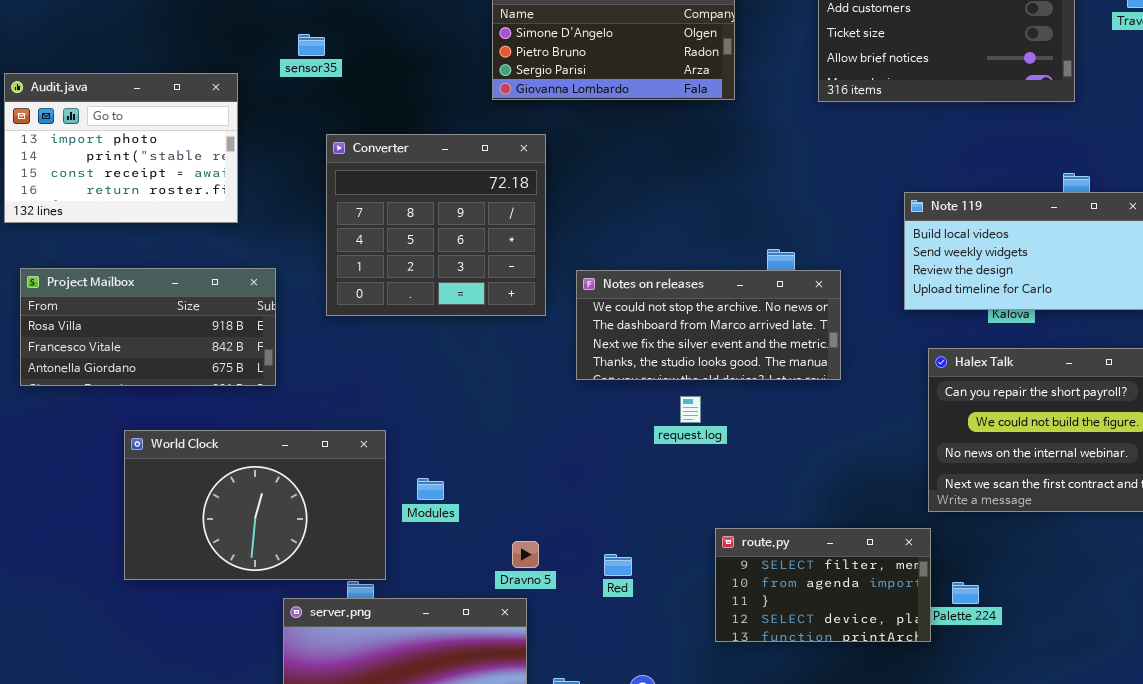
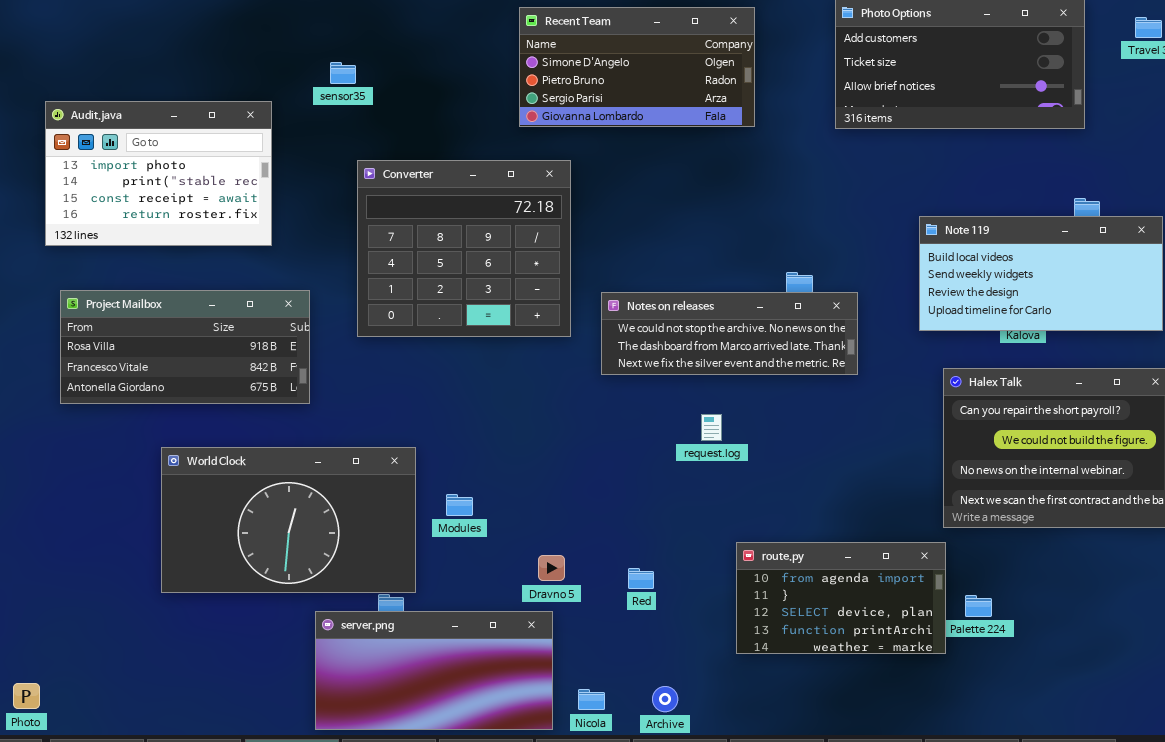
Notes on releases: [576,270,841,380] -> [601,292,858,375], resized
route.py: [715,528,931,642] -> [736,542,946,654], scrolled down 1 row

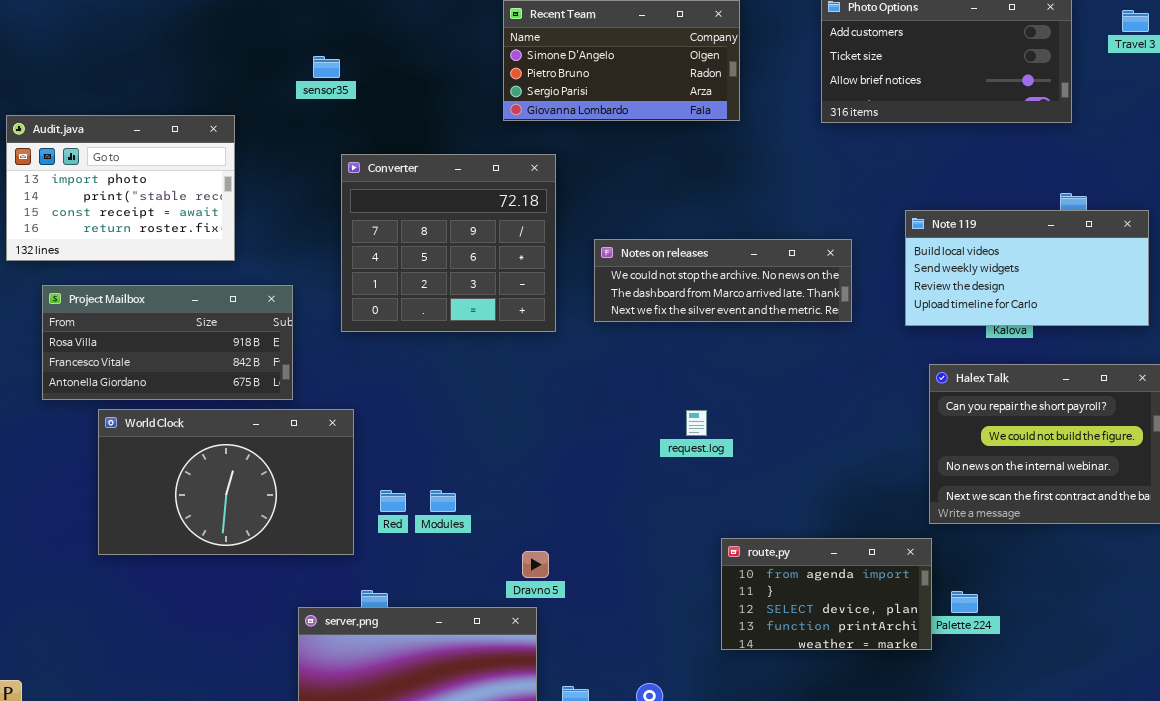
Audit.java: [45,101,272,246] -> [6,115,235,261], moved
Notes on releases: [601,292,858,375] -> [594,239,852,322], moved
World Clock: [161,447,416,593] -> [98,409,354,555], moved
Red: [628,568,654,589] -> [380,490,406,512], moved

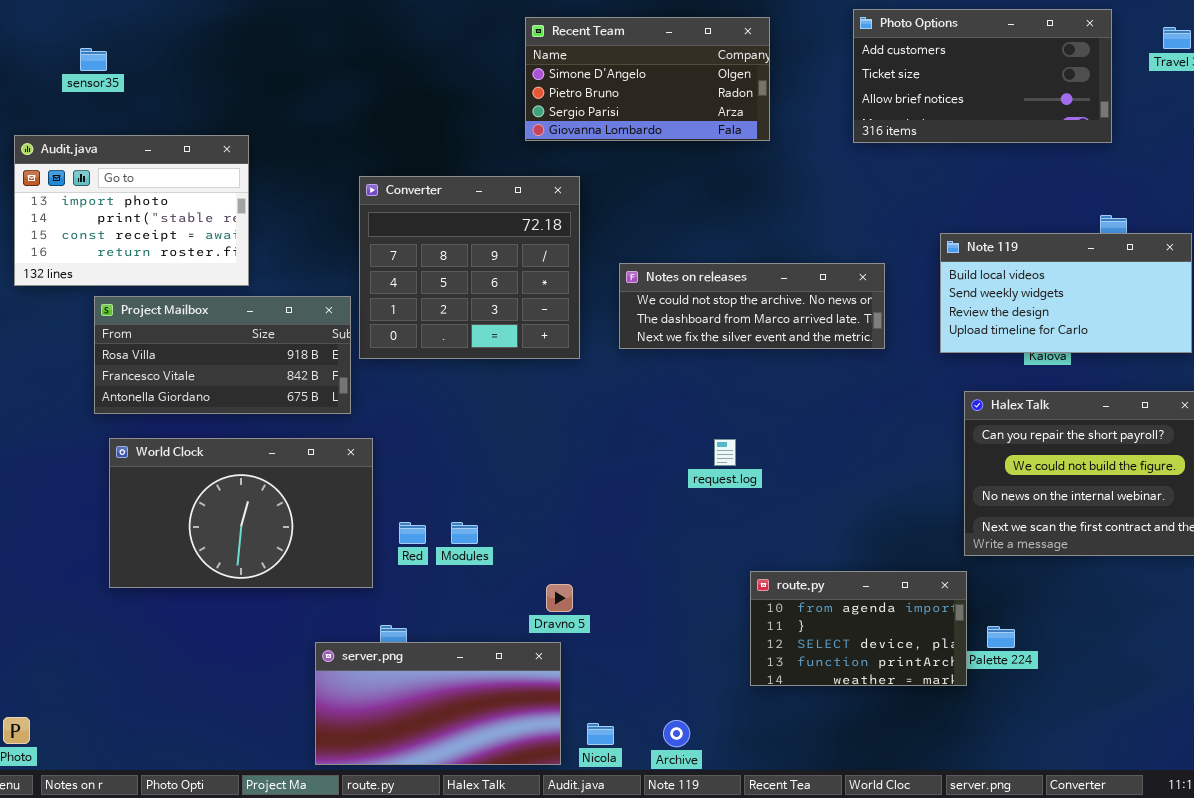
sensor35: [313,56,340,78] -> [80,48,107,71], moved
Project Mailbox: [42,285,293,400] -> [94,296,351,414], moved

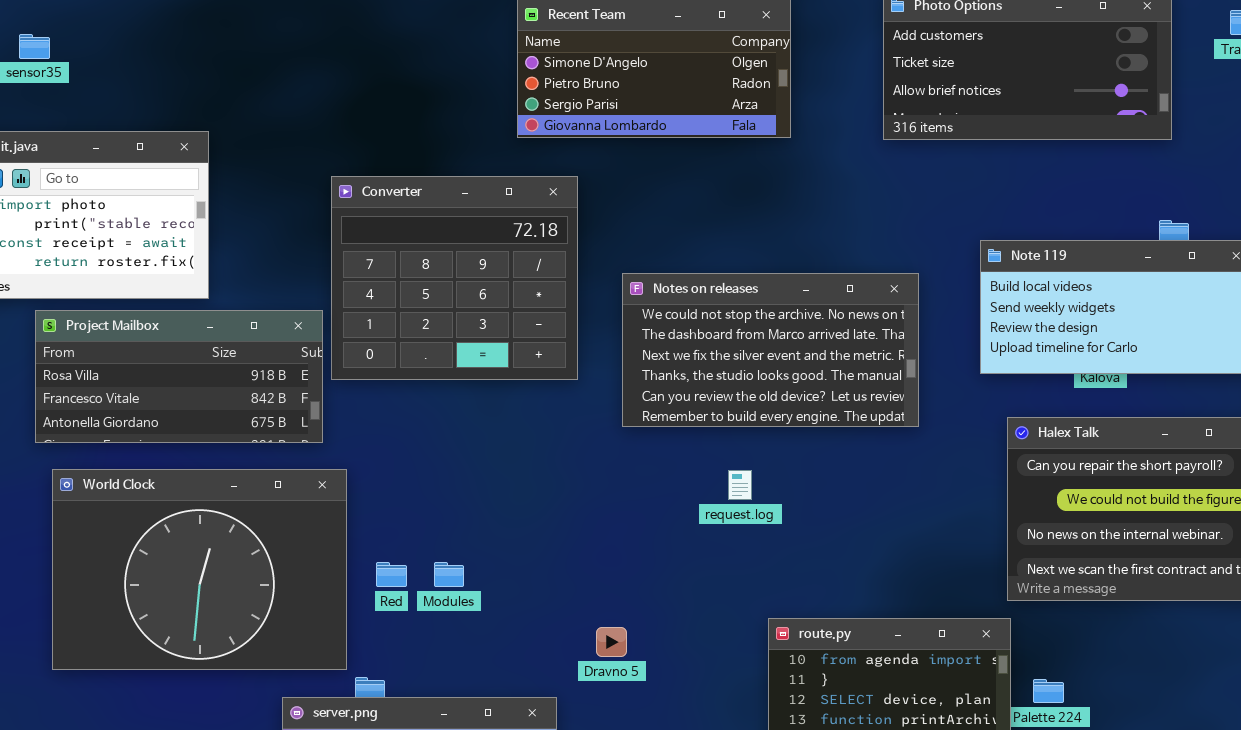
Notes on releases: [619,263,885,349] -> [622,273,919,427], resized
World Clock: [109,438,373,588] -> [52,469,347,670], resized
Dravno 5: [546,584,573,612] -> [596,627,627,657], moved

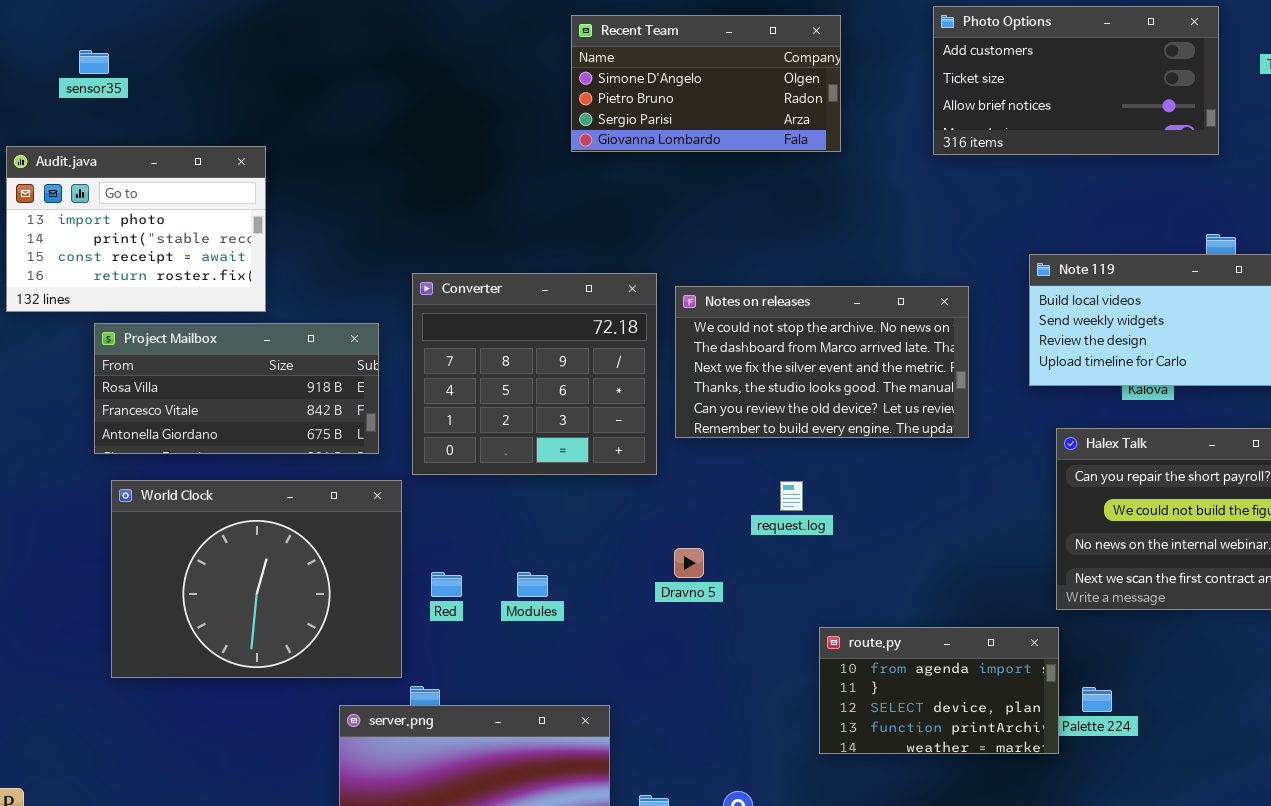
Converter: [331,176,578,380] -> [412,273,657,475], moved
Modules: [434,562,464,587] -> [517,572,548,597], moved
Dravno 5: [596,627,627,657] -> [674,548,704,578], moved

